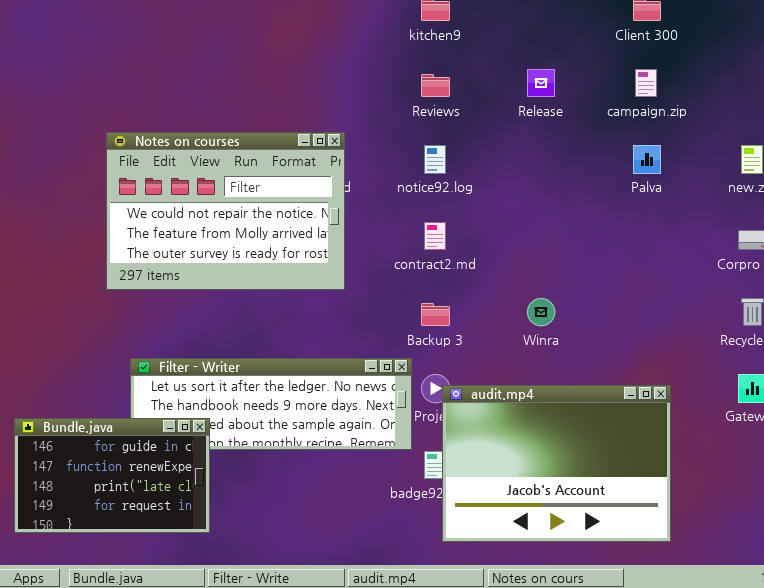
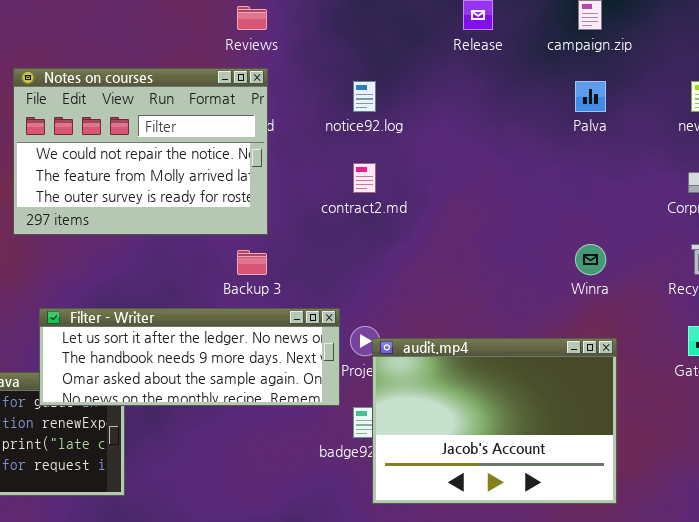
Reviews: [421,74,450,97] -> [237,6,267,30], moved
Winra: [527,298,555,326] -> [575,244,606,275], moved
Backup 3: [421,303,450,326] -> [237,250,267,275], moved
Filter - Writer: [130,358,412,450] -> [39,308,340,406], raised

